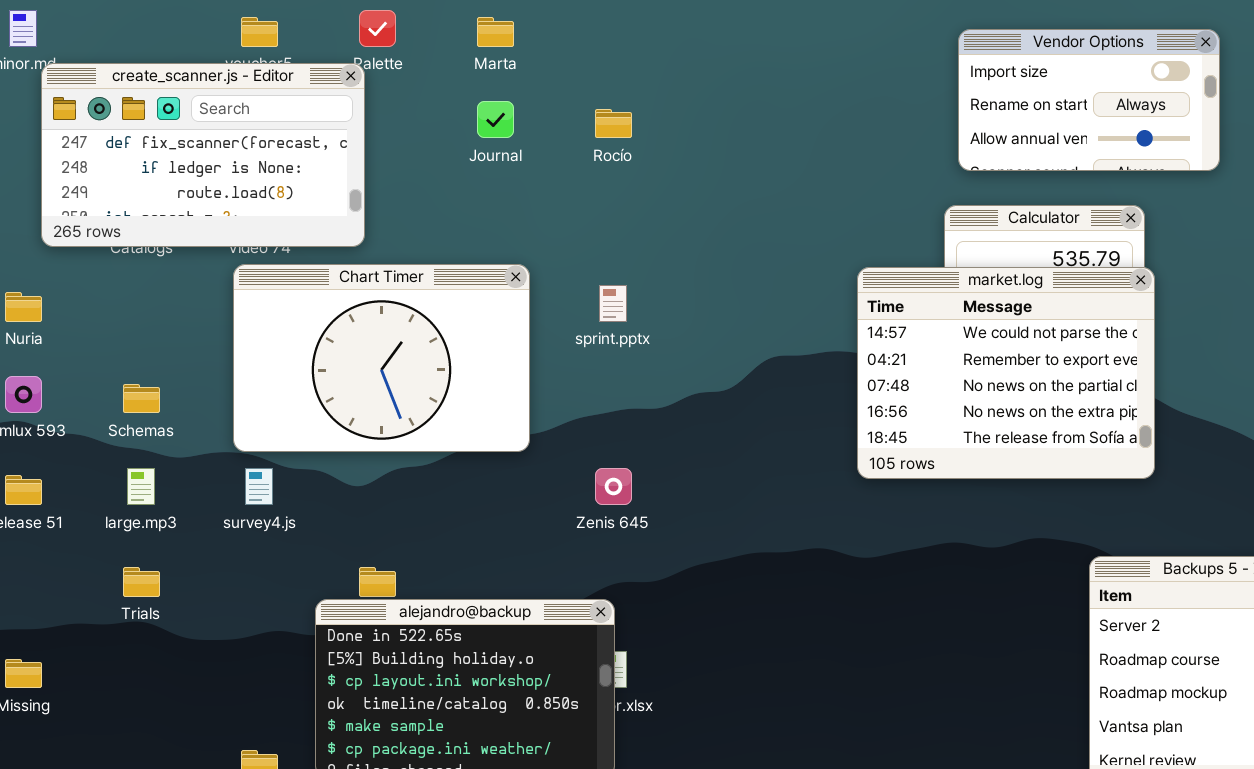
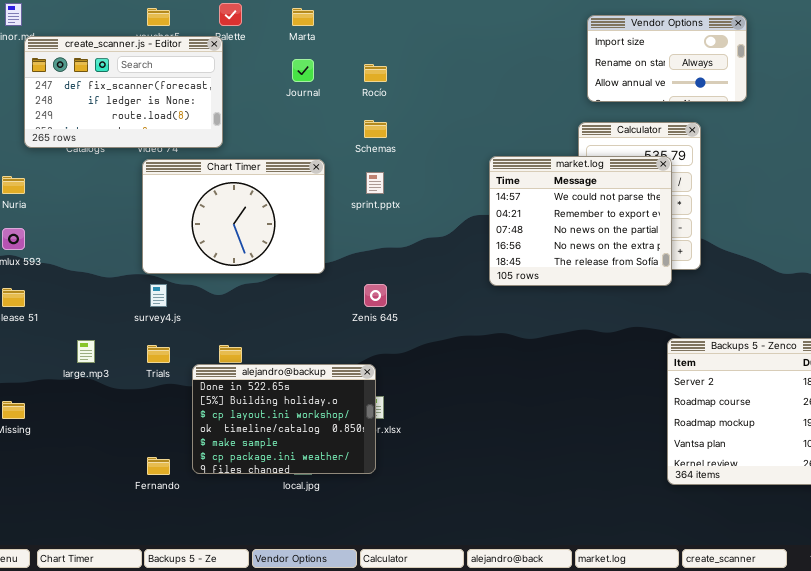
market.log: [857,267,1155,479] -> [489,156,672,286], moved
Schemas: [123,384,160,413] -> [364,120,387,138], moved
large.mp3: [127,468,155,505] -> [77,340,95,363], moved
Trials: [123,567,160,597] -> [147,345,170,363], moved

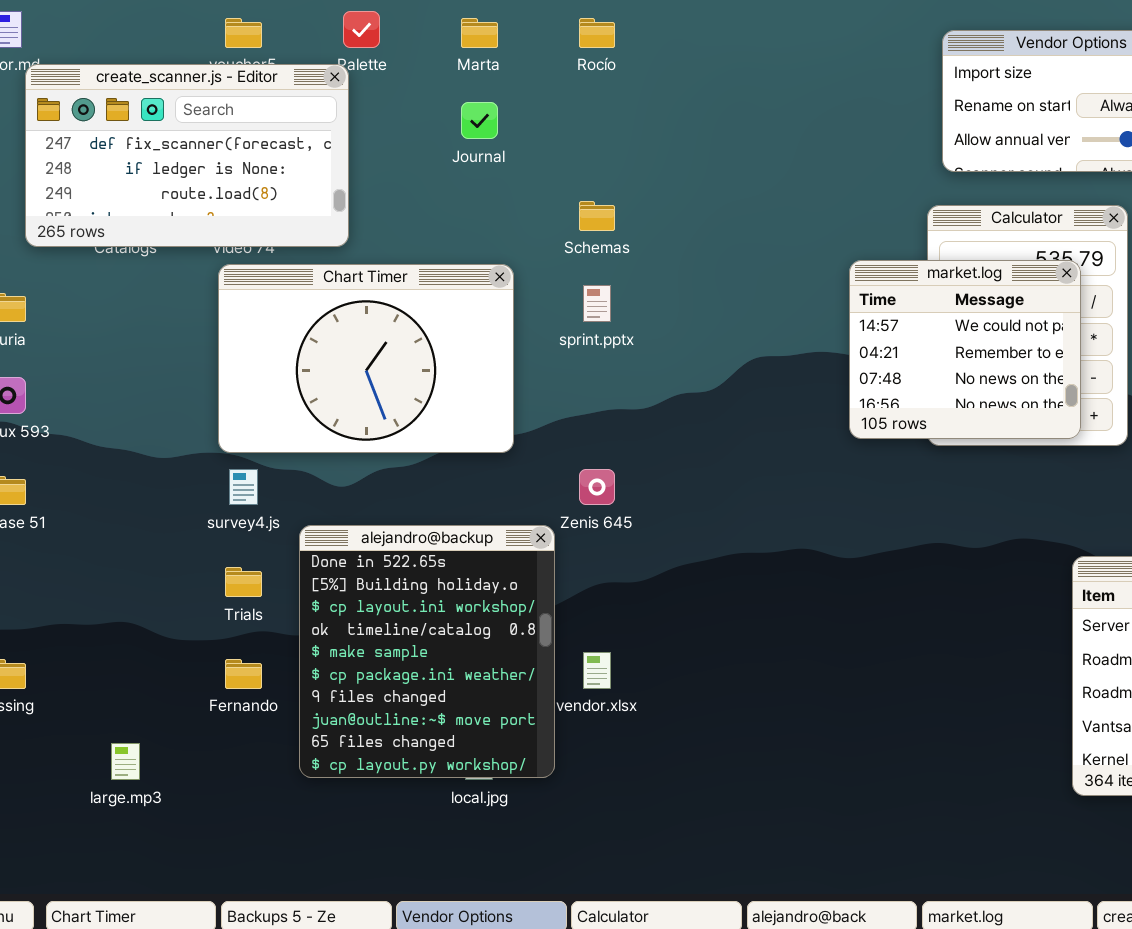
Rocío: [364,64,387,82] -> [579,18,615,48], moved
market.log: [489,156,672,286] -> [849,260,1081,439], resized
large.mp3: [77,340,95,363] -> [111,743,140,780], moved
alejandro@backup: [192,364,376,474] -> [299,525,555,778], resized
Fernando: [147,457,170,475] -> [225,659,262,689], moved

